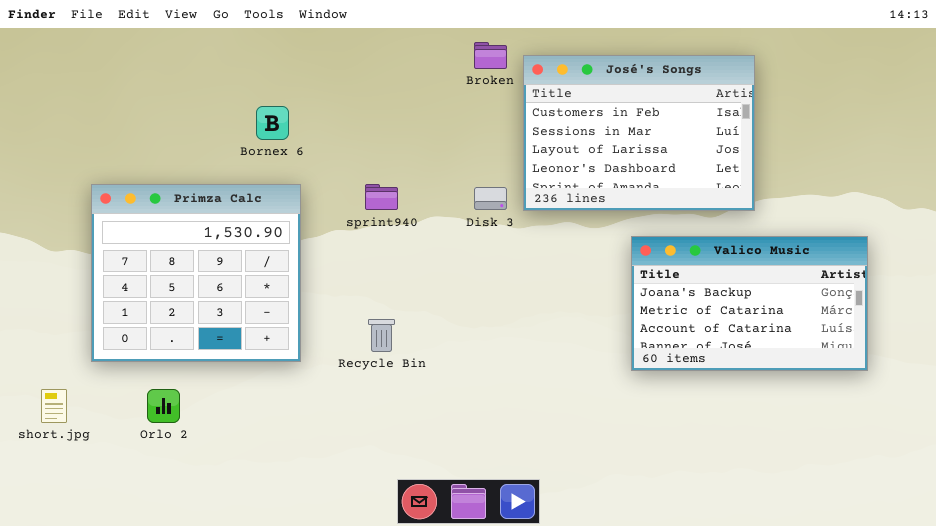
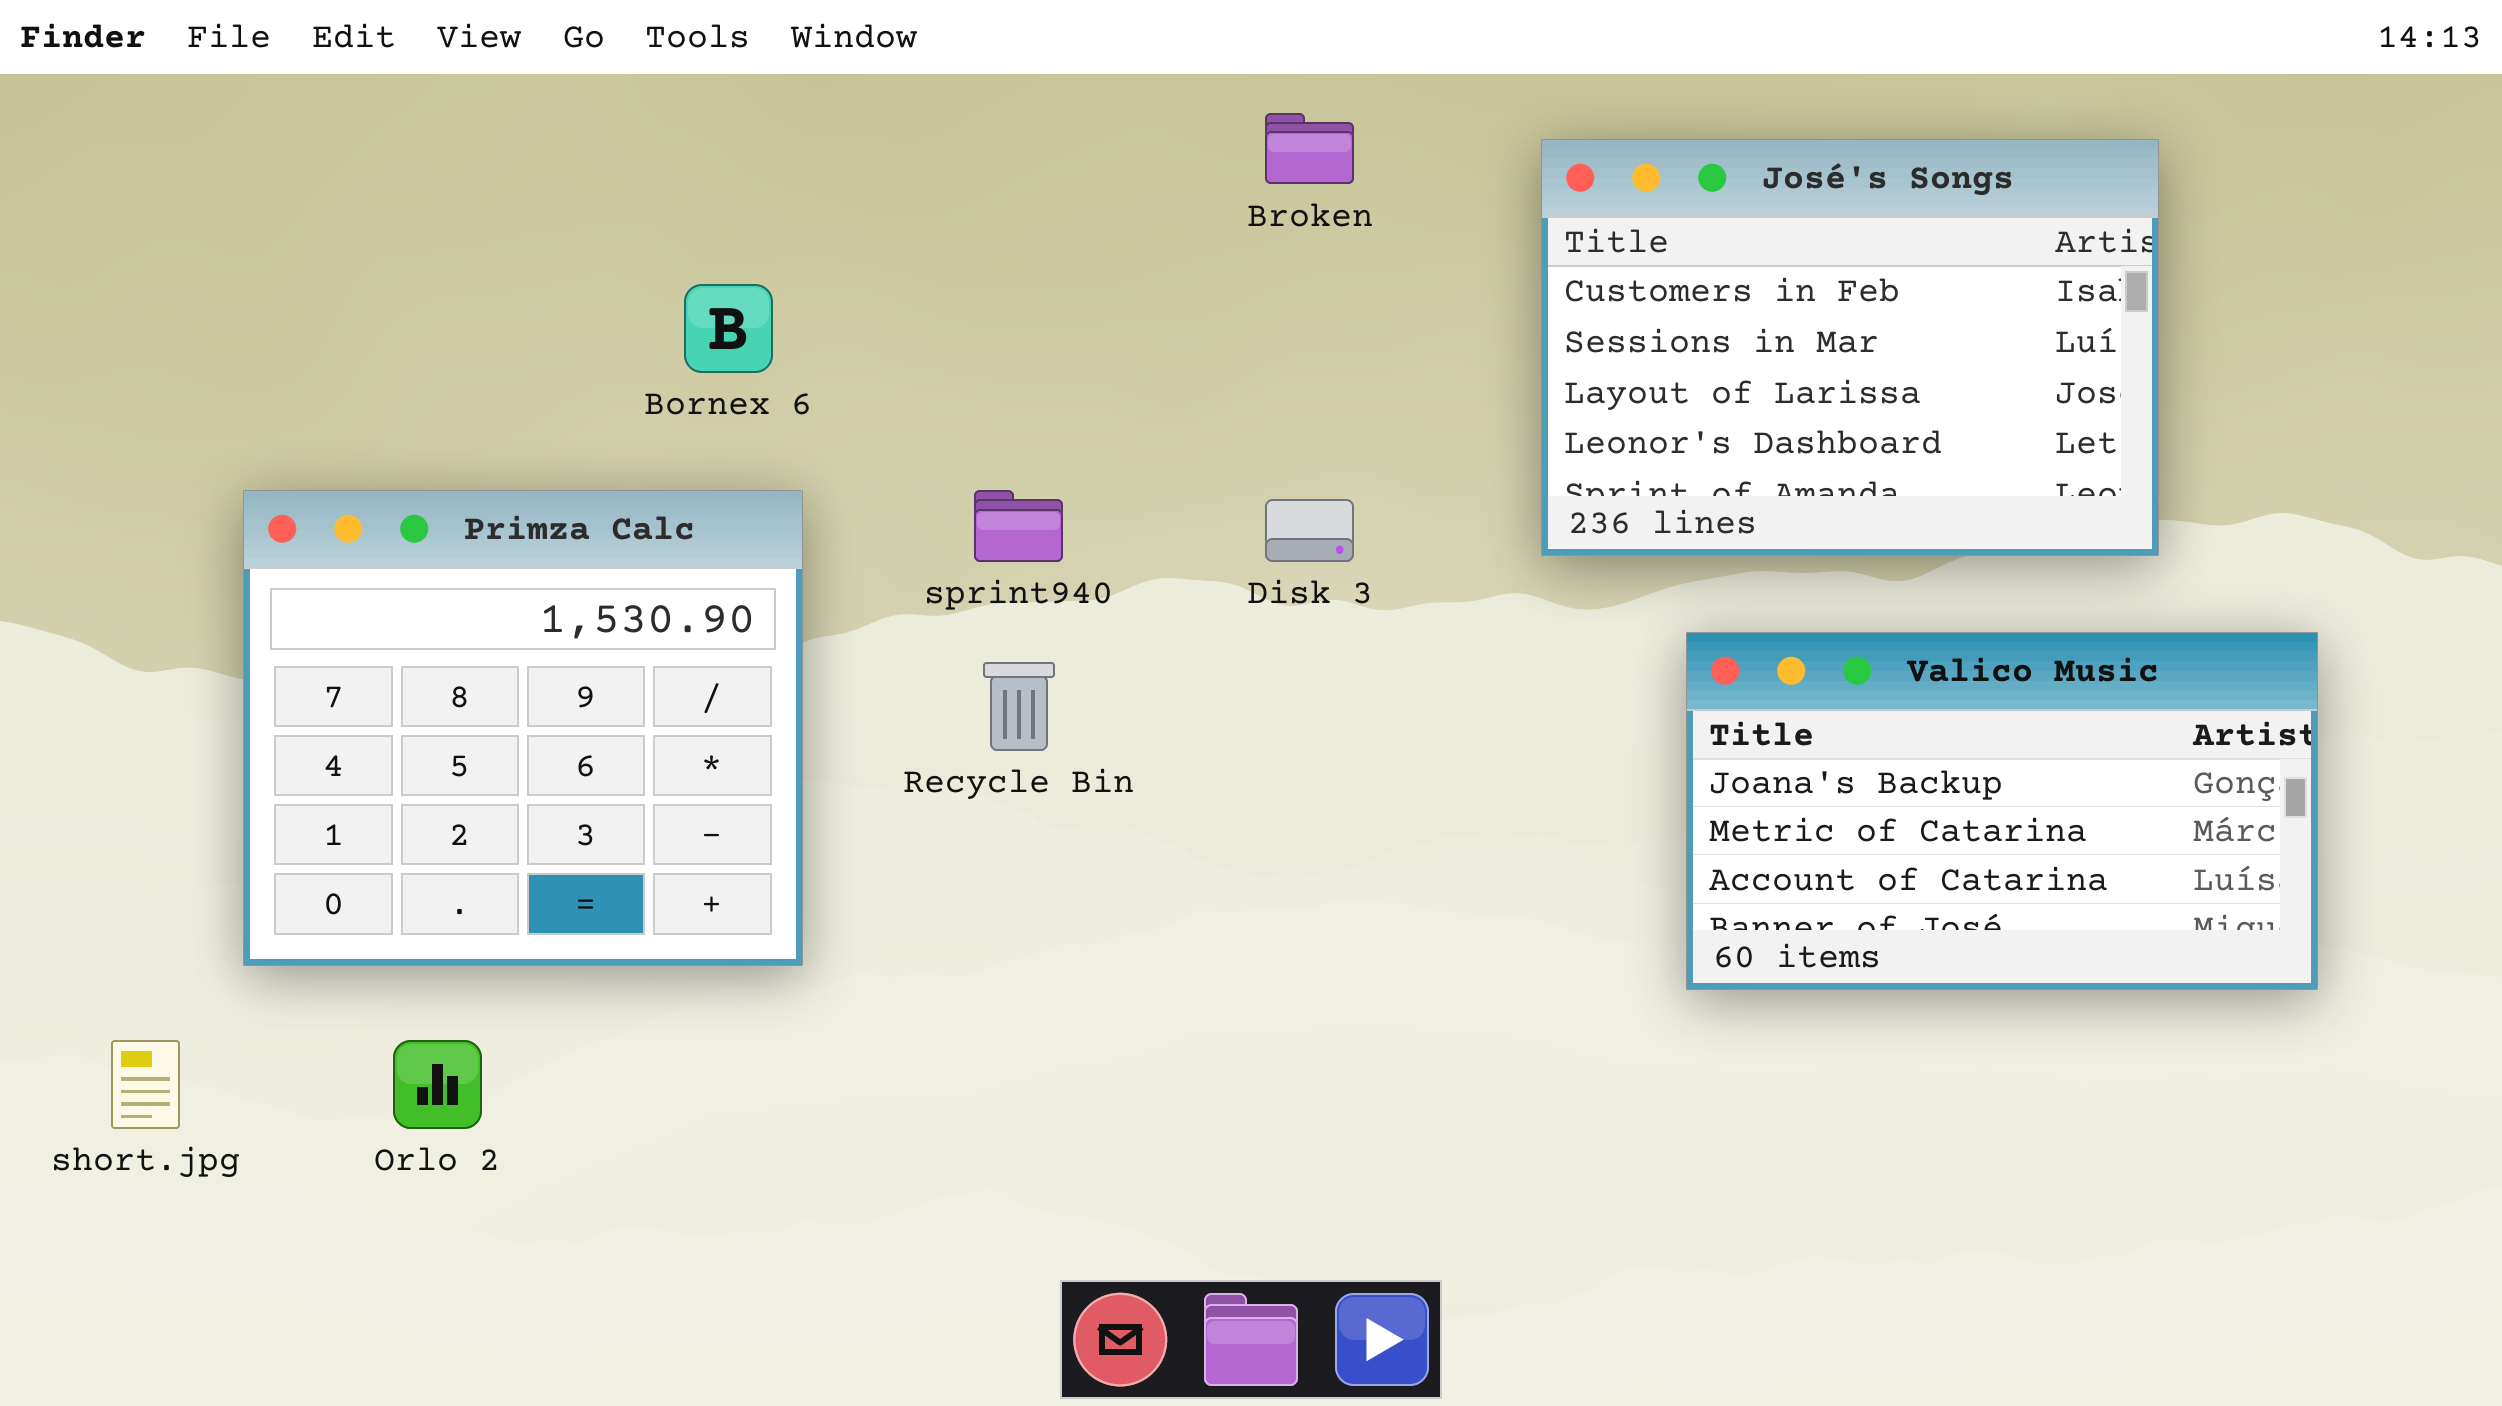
José's Songs: [523,55,755,211] -> [1541,139,2159,556], moved
Recycle Bin: [368,319,395,352] -> [983,662,1055,751], moved

